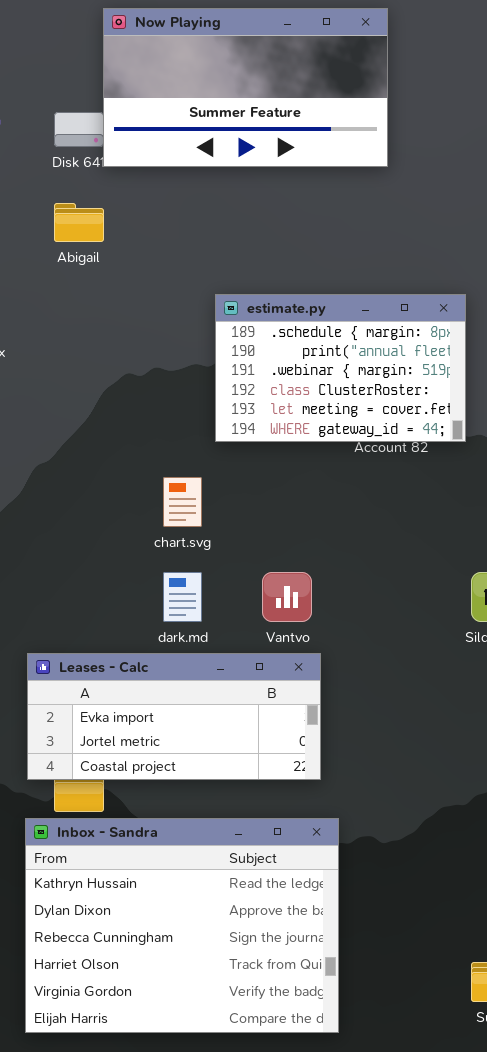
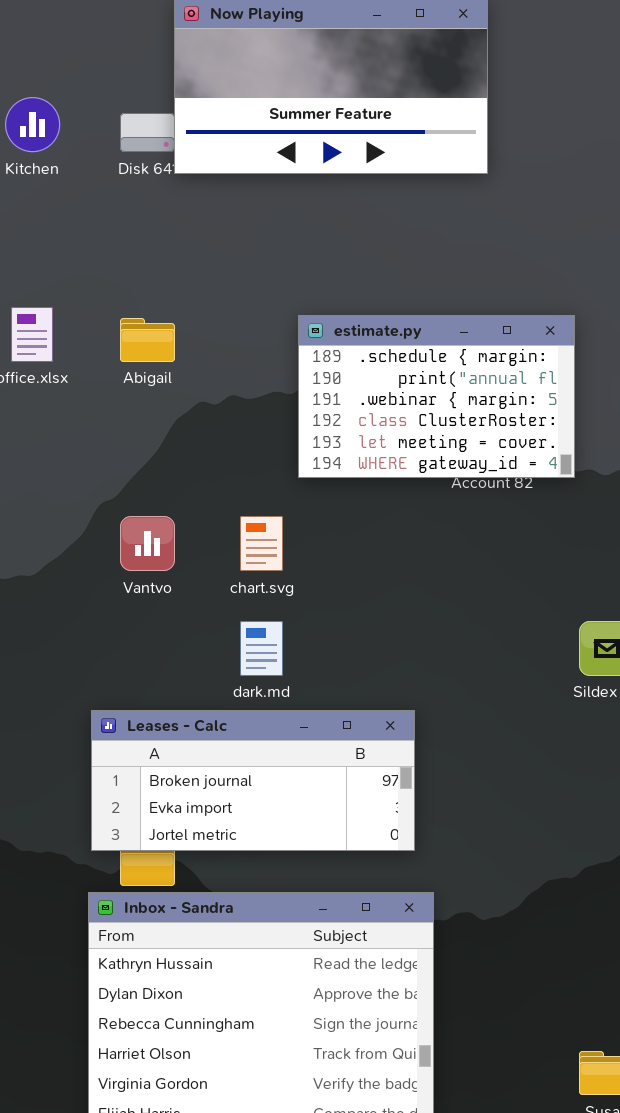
Abigail: [54,203,104,242] -> [120,318,175,362], moved
Vantvo: [262,572,312,622] -> [120,516,175,571], moved
Leases - Calc: [27,653,321,780] -> [91,710,415,851], scrolled up 1 row

